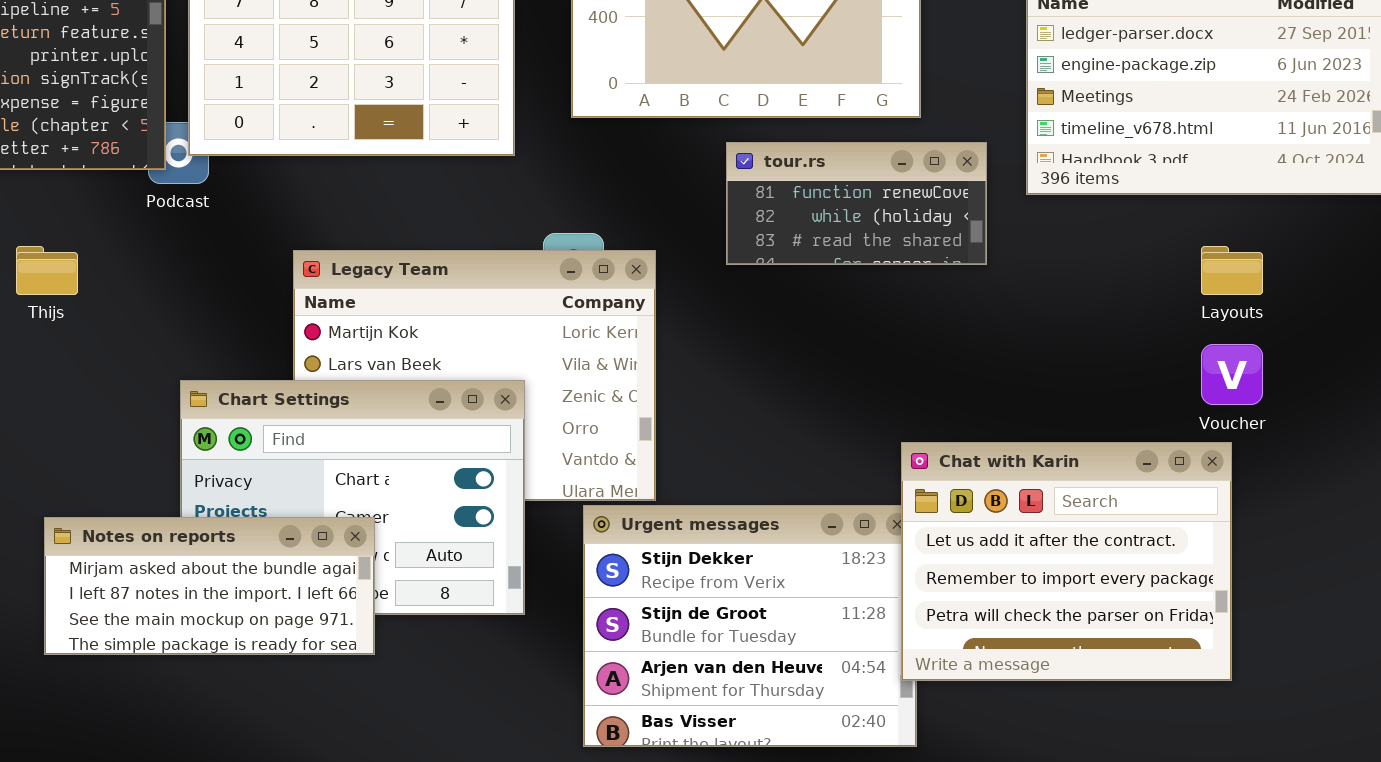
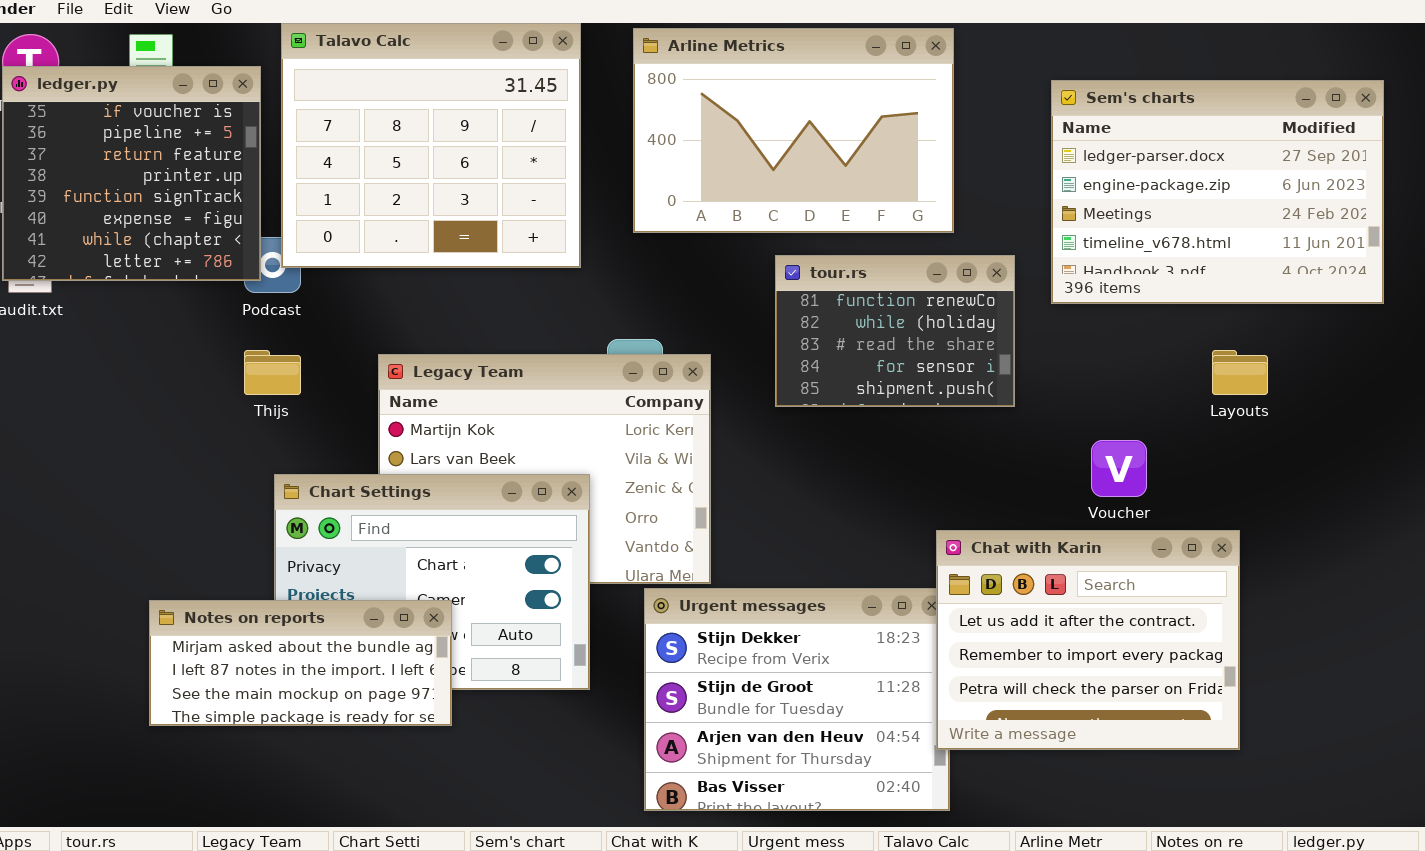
tour.rs: [726,142,987,265] -> [775,255,1015,407], resized
Thijs: [16,246,78,295] -> [244,350,301,395], moved
Voucher: [1201,344,1263,405] -> [1091,440,1147,497], moved

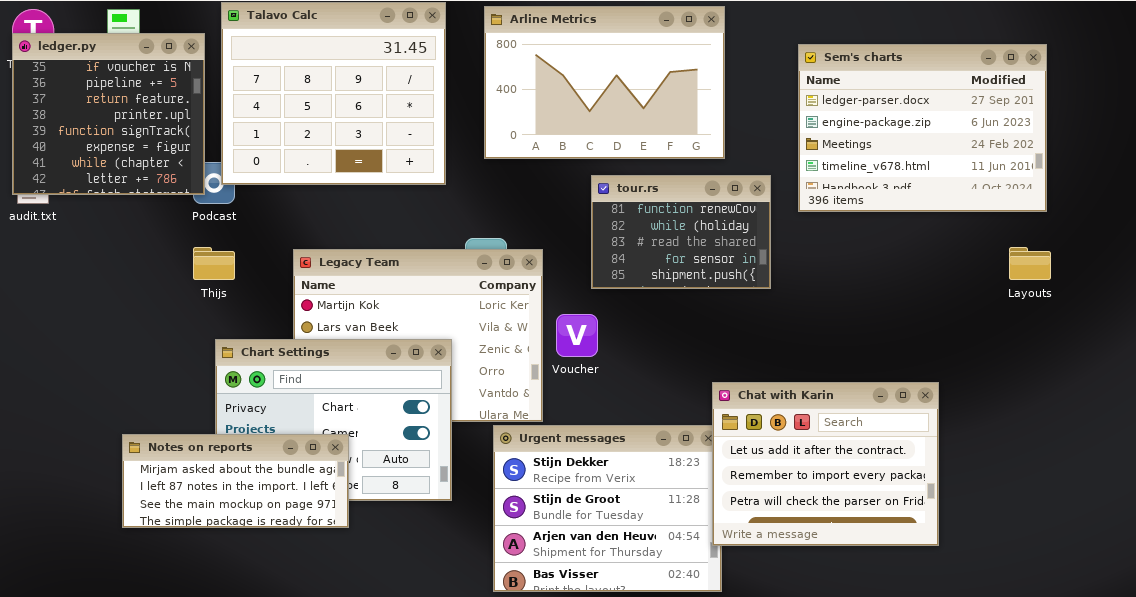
Layouts: [1212,350,1268,395] -> [1009,247,1051,280], moved
Voucher: [1091,440,1147,497] -> [556,314,598,357], moved

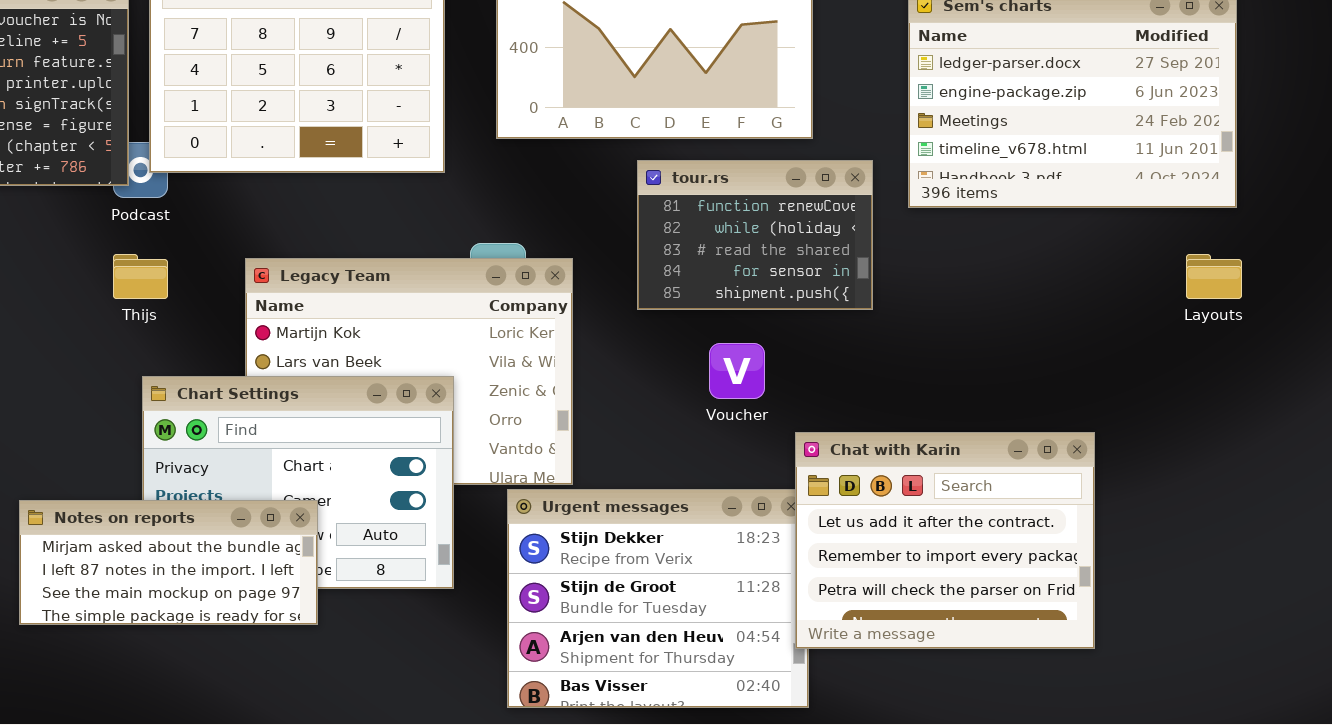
Voucher: [556,314,598,357] -> [709,343,765,399], moved

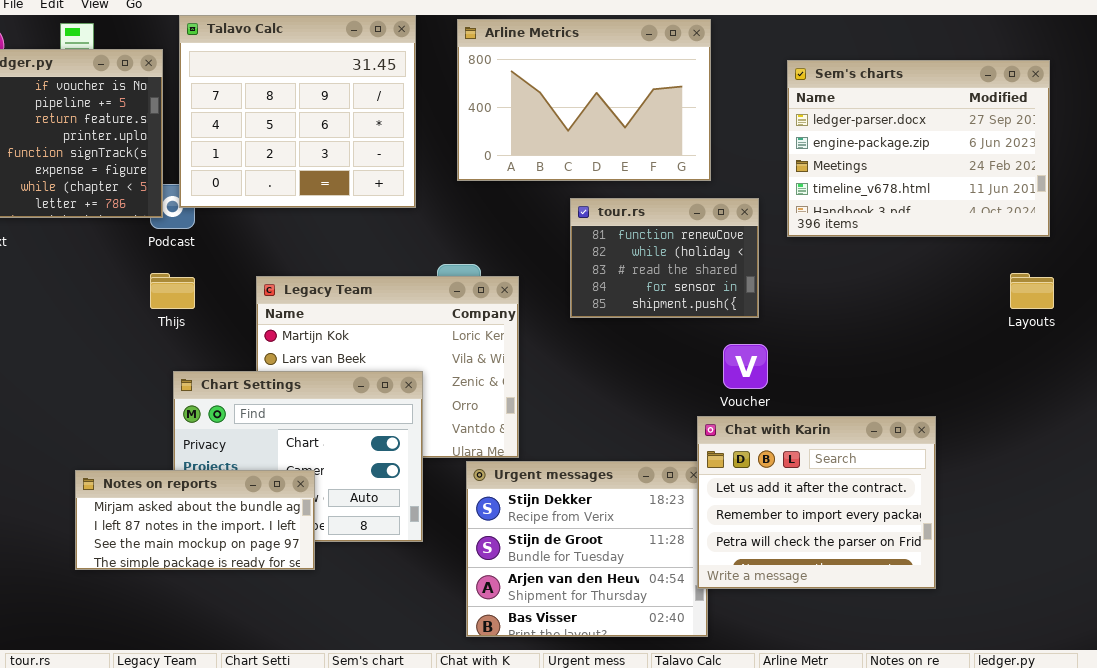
Voucher: [709,343,765,399] -> [723,344,768,389], moved

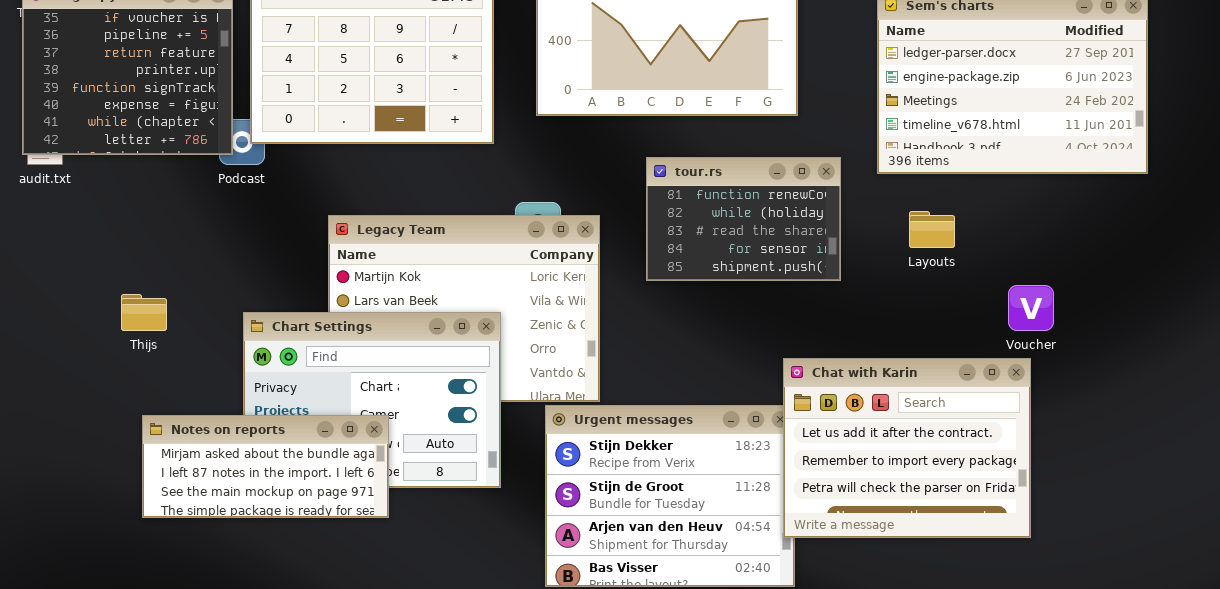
tour.rs: [570,198,759,318] -> [646,157,841,281], moved
Thijs: [150,273,195,309] -> [121,294,167,331], moved
Layouts: [1010,273,1054,309] -> [909,211,955,248], moved
Voucher: [723,344,768,389] -> [1008,285,1054,331], moved

